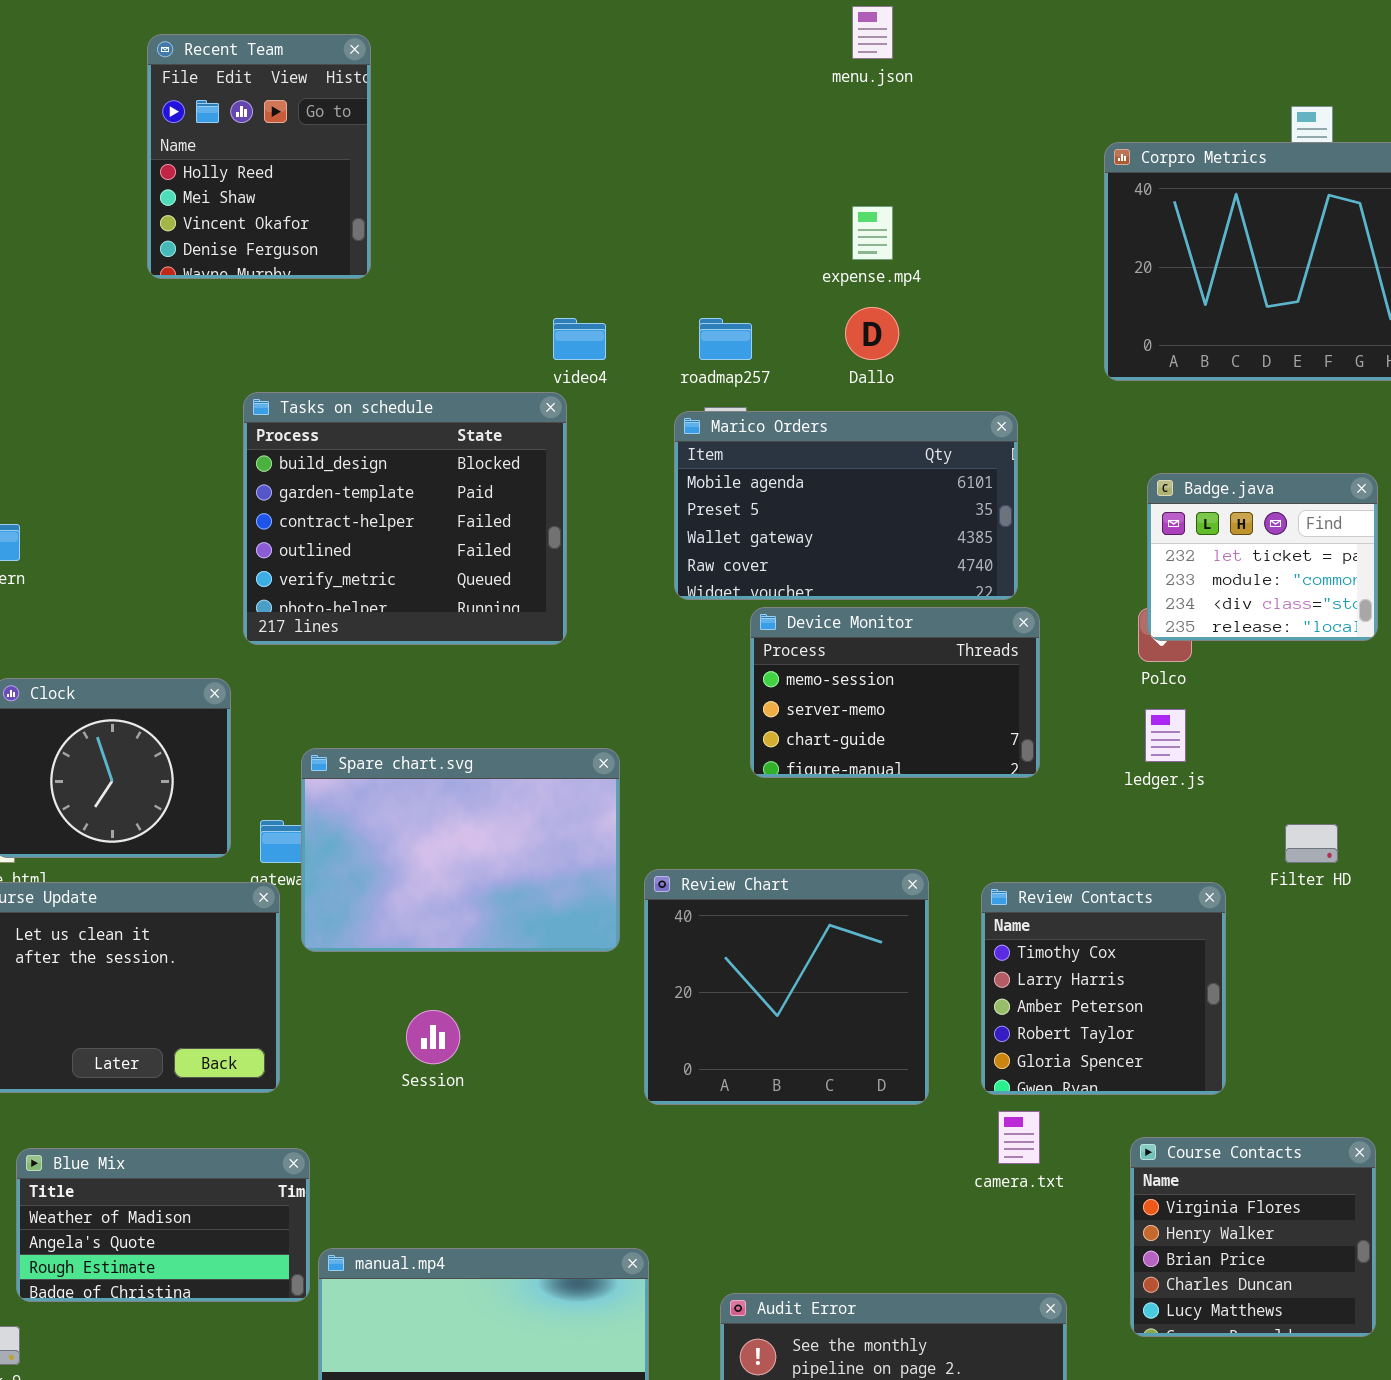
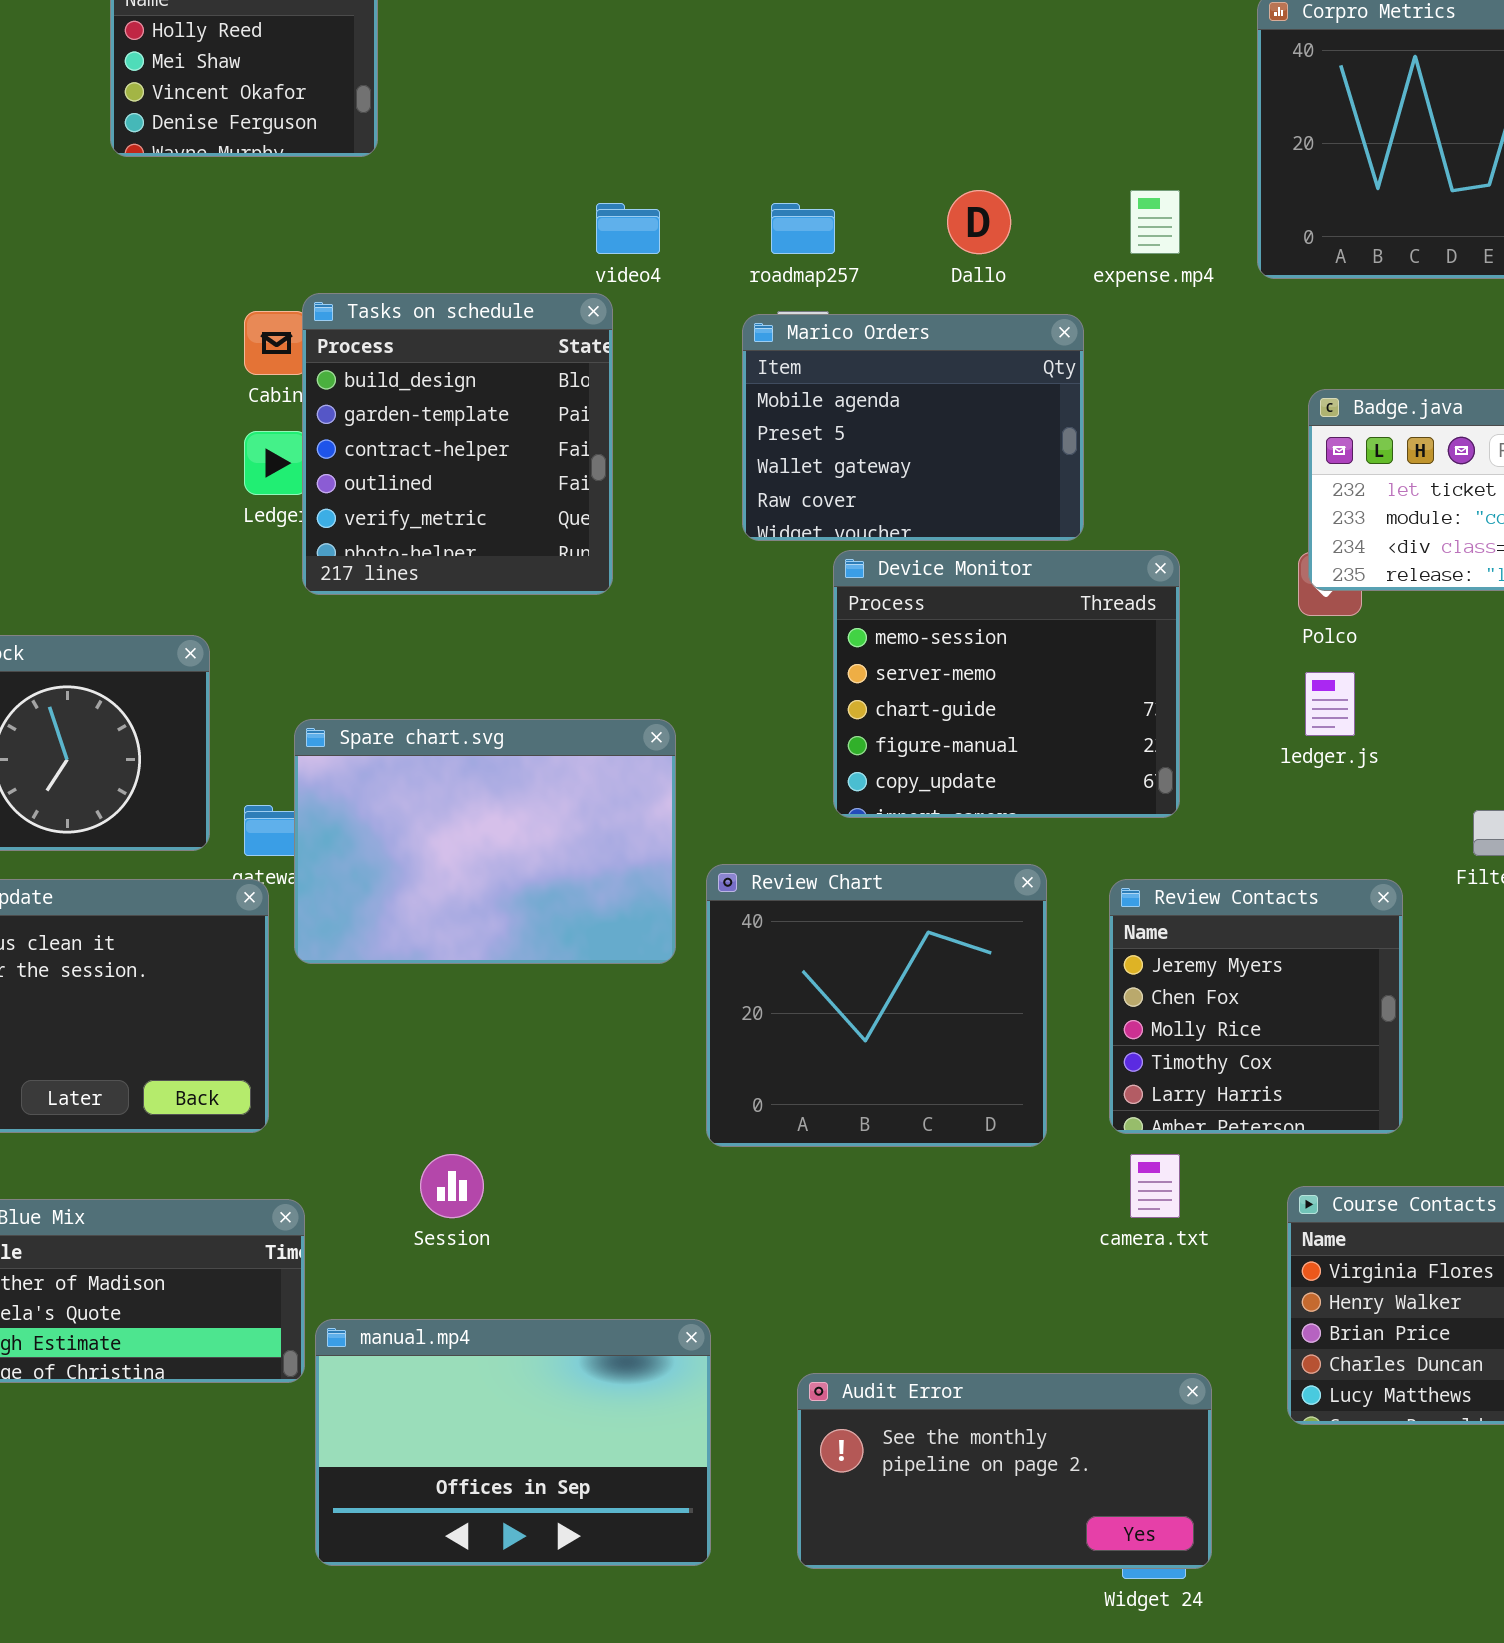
expense.mp4: [852,206,893,260] -> [1130,190,1180,254], moved
Tasks on schedule: [243,392,567,645] -> [302,293,613,595], resized
Marico Orders: [674,411,1018,600] -> [742,314,1084,541], resized
Device Monitor: [750,607,1040,778] -> [833,550,1180,818], resized
Review Contacts: [981,882,1226,1095] -> [1109,879,1403,1134], scrolled up 3 rows
Session: [406,1010,460,1064] -> [420,1154,484,1218], moved

